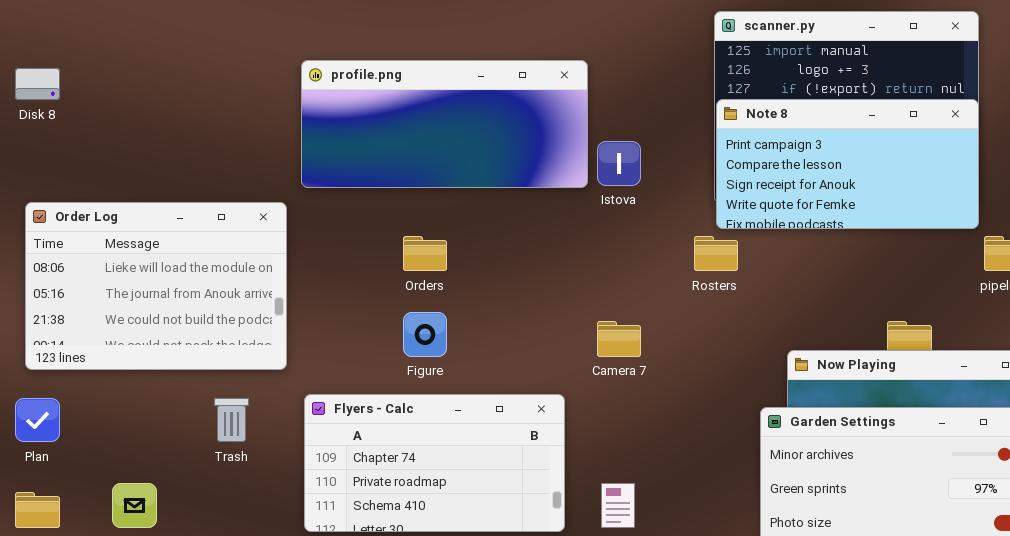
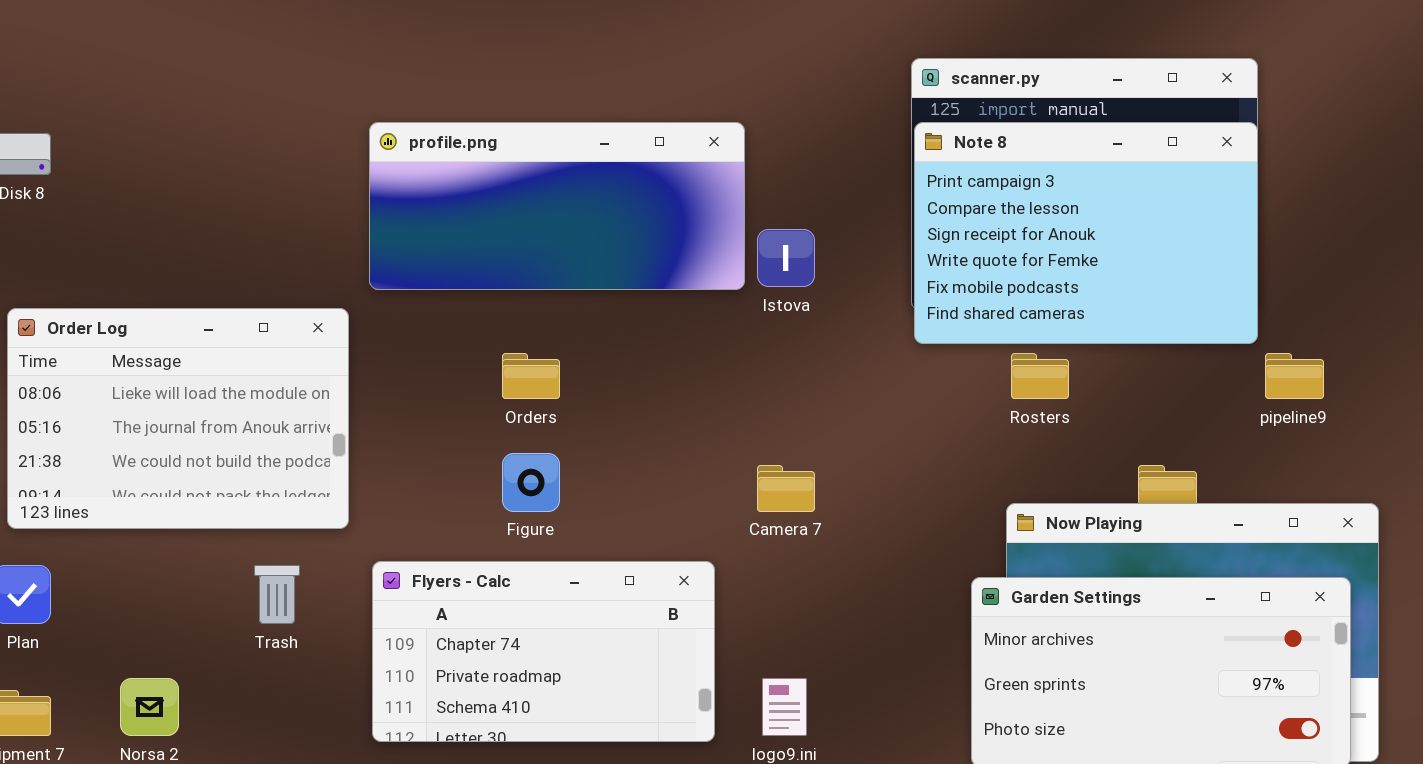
Note 8: [716,99,979,229] -> [914,122,1258,344], resized
Rosters: [694,236,738,271] -> [1011,353,1069,399], moved

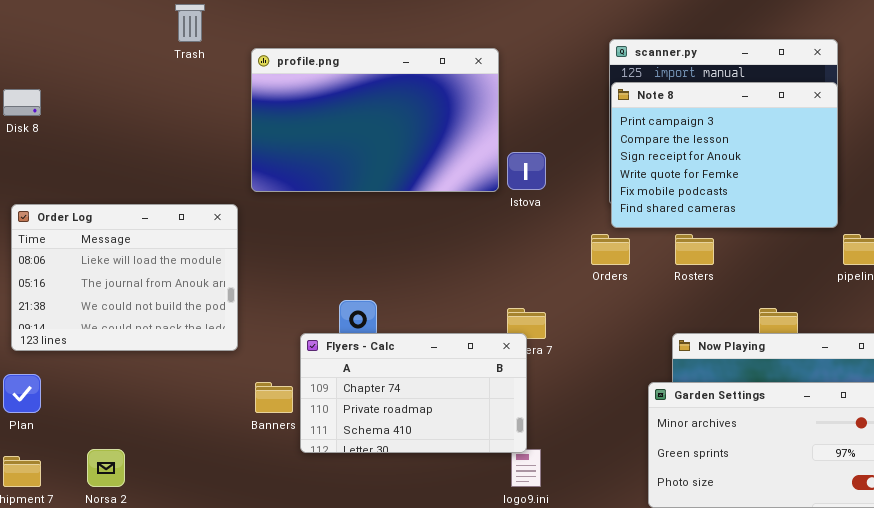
profile.png: [369,122,745,290] -> [251,48,499,192], resized
Orders: [502,353,560,399] -> [591,234,630,265], moved
Flyers - Calc: [372,561,715,742] -> [300,333,527,453], moved
Trash: [254,565,300,624] -> [175,4,205,42], moved

